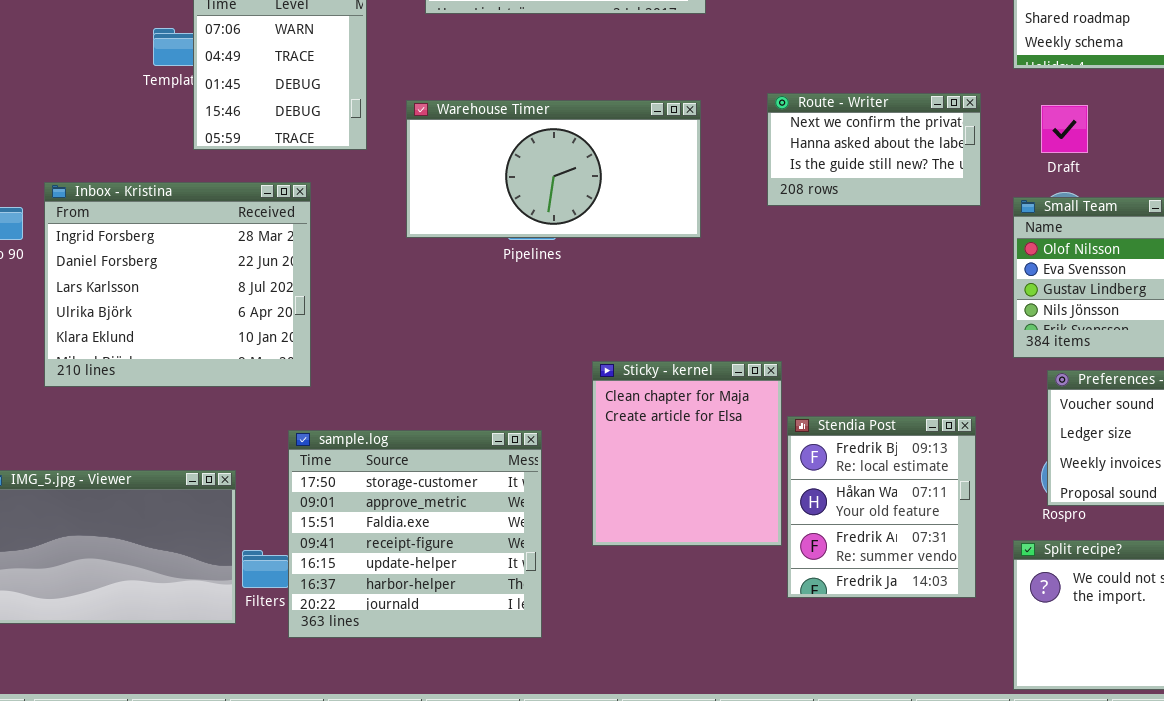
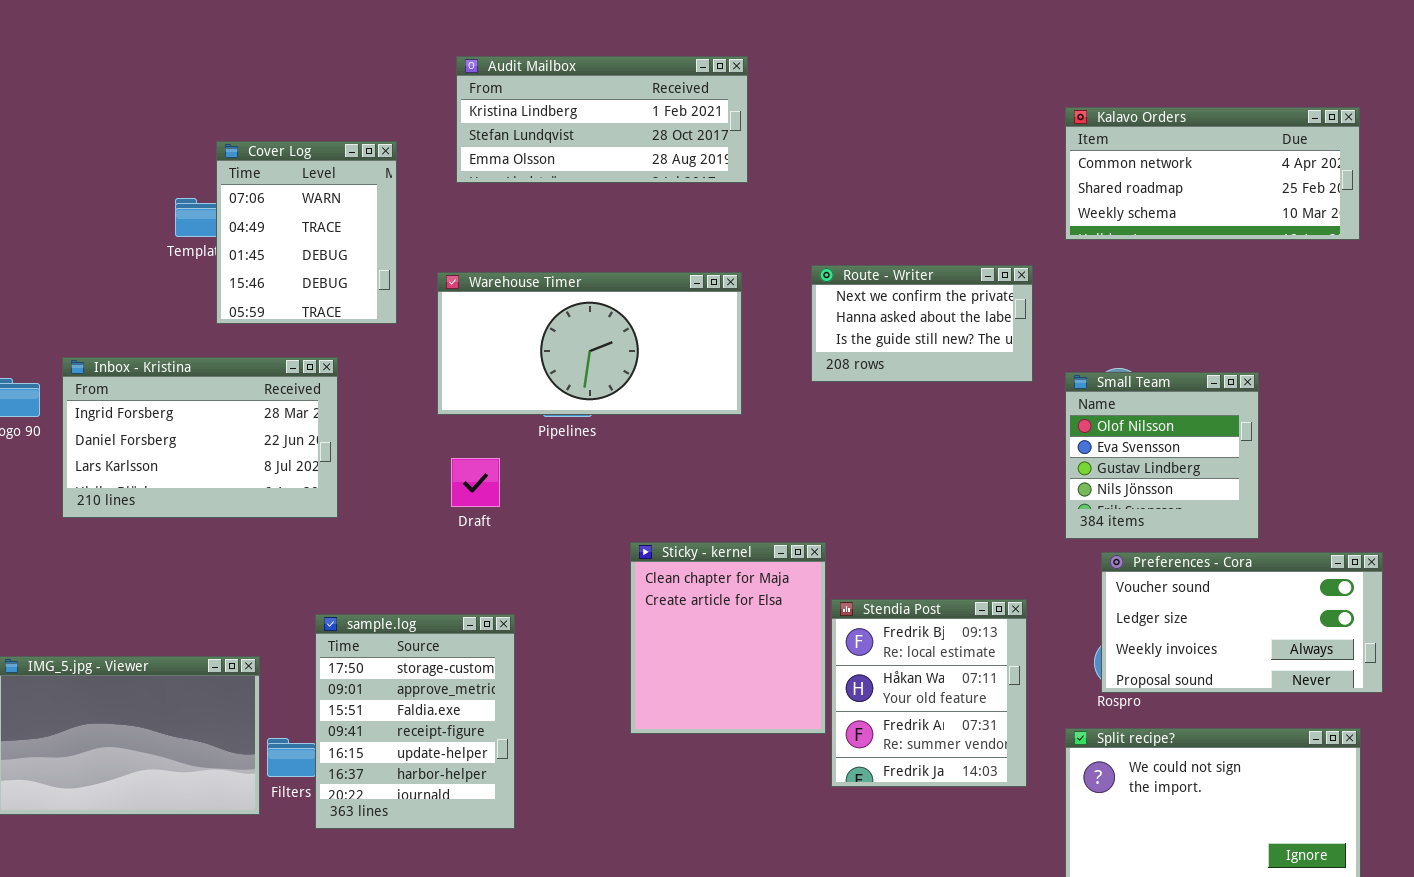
Draft: [1041,105,1088,153] -> [451,458,500,507], moved
Inbox - Kristina: [44,182,311,387] -> [62,357,338,518], resized
sample.log: [288,430,542,638] -> [315,614,515,829], resized

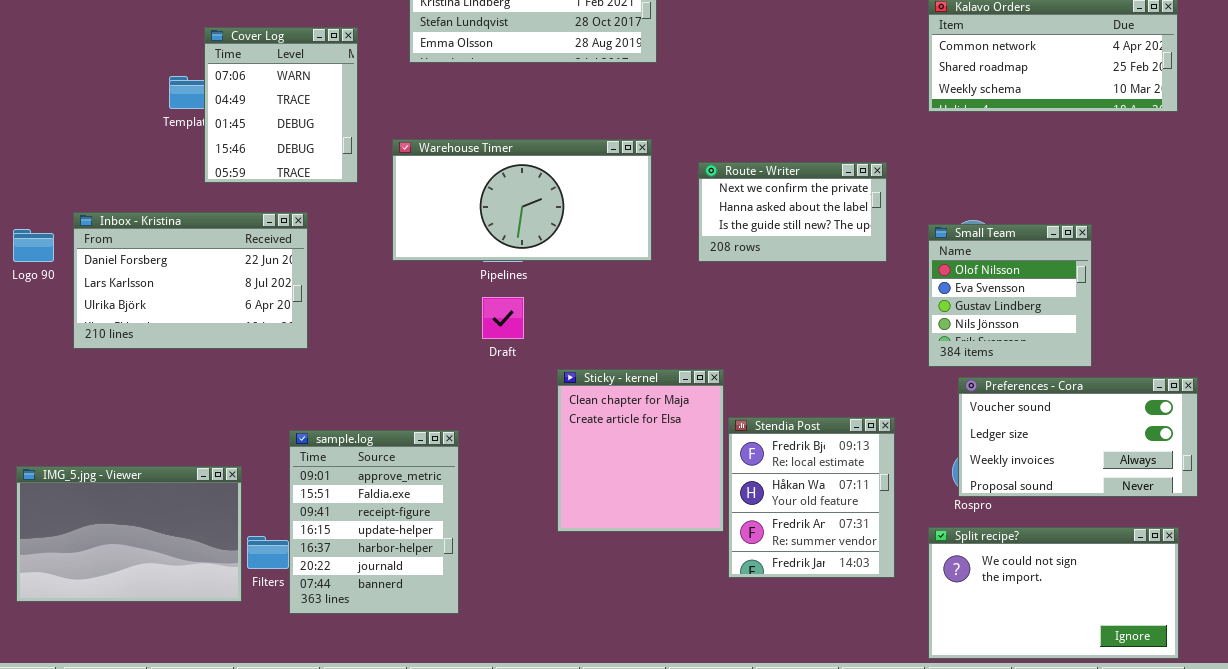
Route - Writer: [811,265,1033,382] -> [698,162,887,262], moved
Inbox - Kristina: [62,357,338,518] -> [73,212,308,349], scrolled down 1 row
Draft: [451,458,500,507] -> [482,297,524,339], moved
sample.log: [315,614,515,829] -> [289,430,459,614], scrolled down 1 row

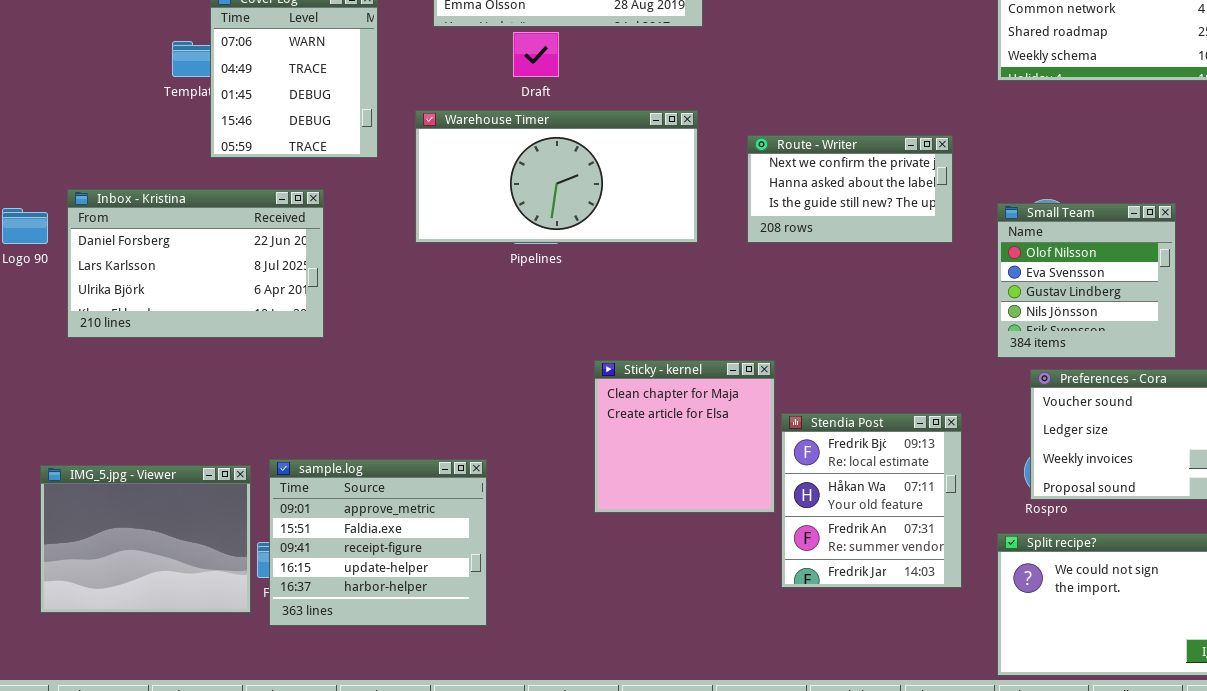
Draft: [482,297,524,339] -> [513,32,559,77], moved
Sticky - kernel: [557,369,724,532] -> [594,360,775,513], resized
sample.log: [289,430,459,614] -> [269,459,487,626], resized
IMG_5.jpg - Viewer: [16,466,242,602] -> [40,465,251,613], resized

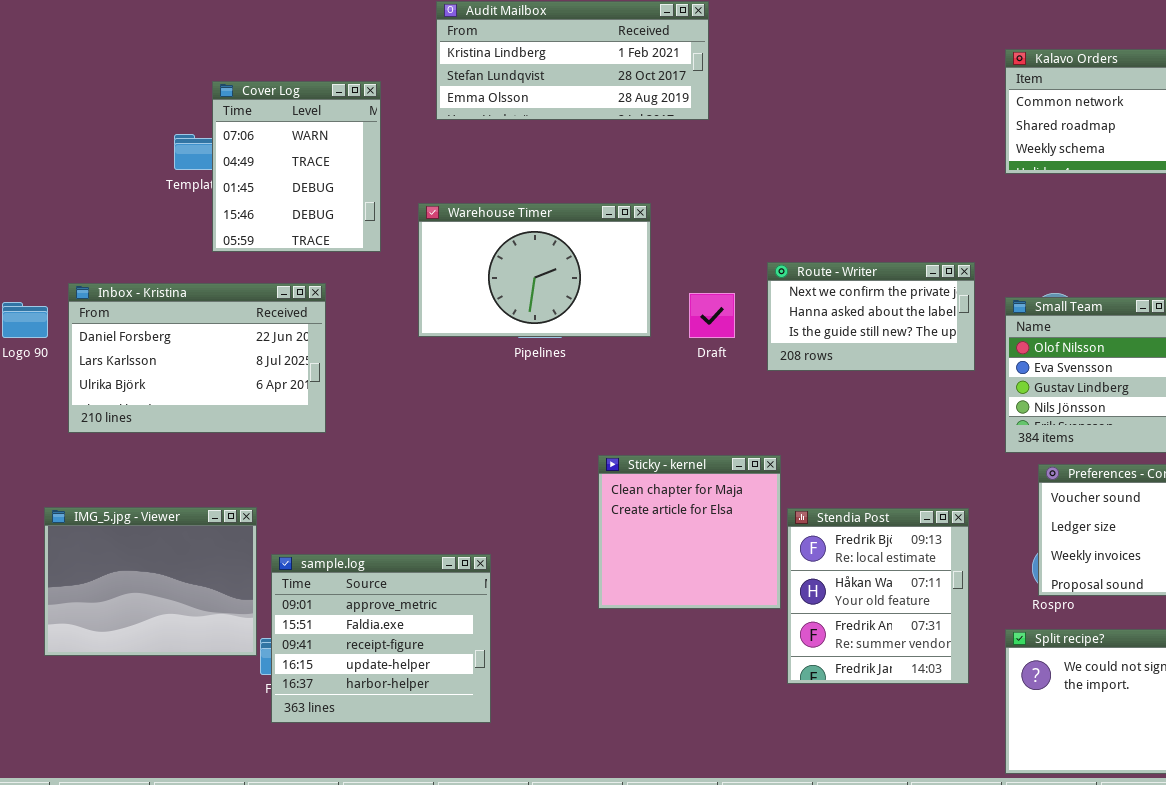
Draft: [513,32,559,77] -> [689,293,735,338], moved
Warehouse Timer: [415,110,698,243] -> [418,203,651,337], resized
Route - Writer: [747,135,953,243] -> [767,262,975,371], moved
IMG_5.jpg - Viewer: [40,465,251,613] -> [44,507,257,656], moved

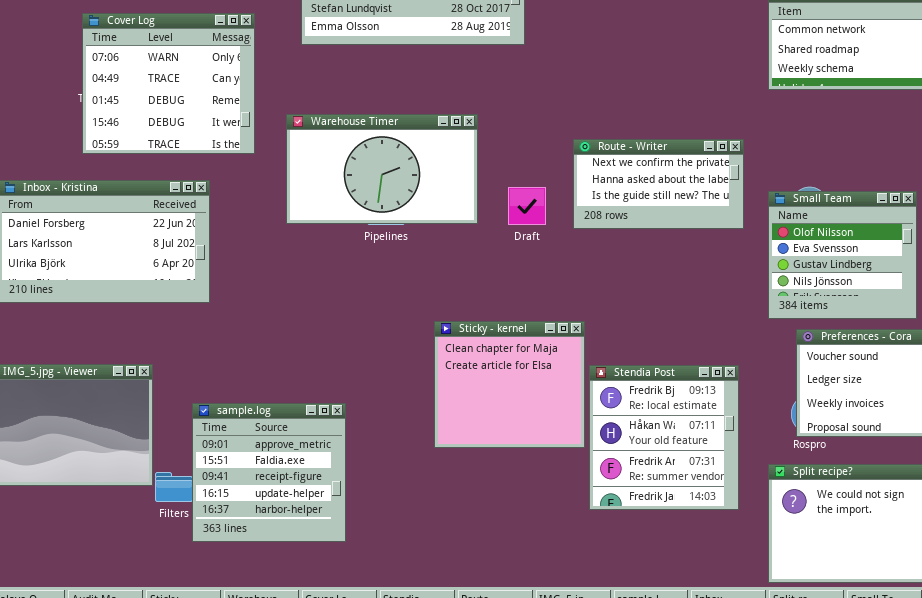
Cover Log: [212,81,381,252] -> [82,13,255,154], resized
Route - Writer: [767,262,975,371] -> [573,139,744,229], moved
sample.log: [271,554,491,723] -> [192,403,346,542], resized

